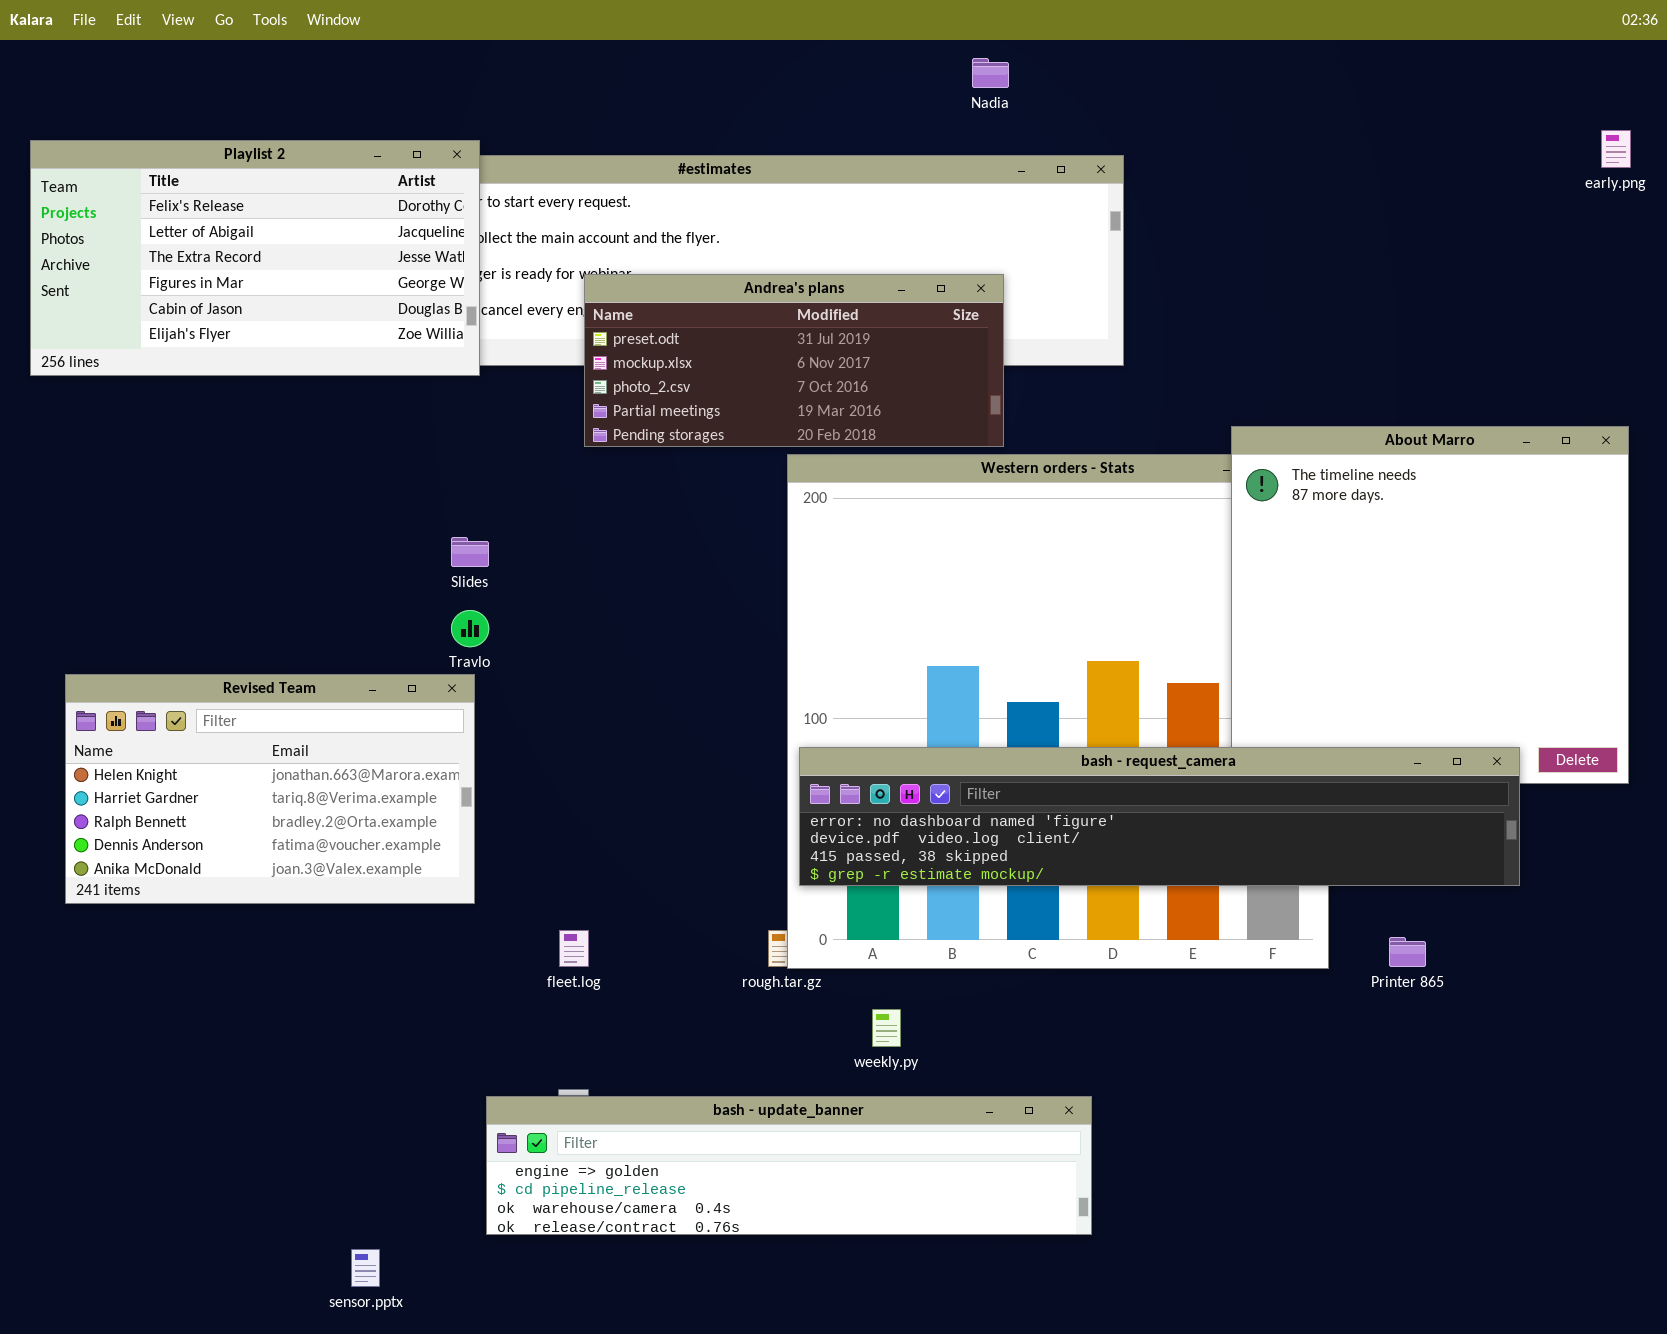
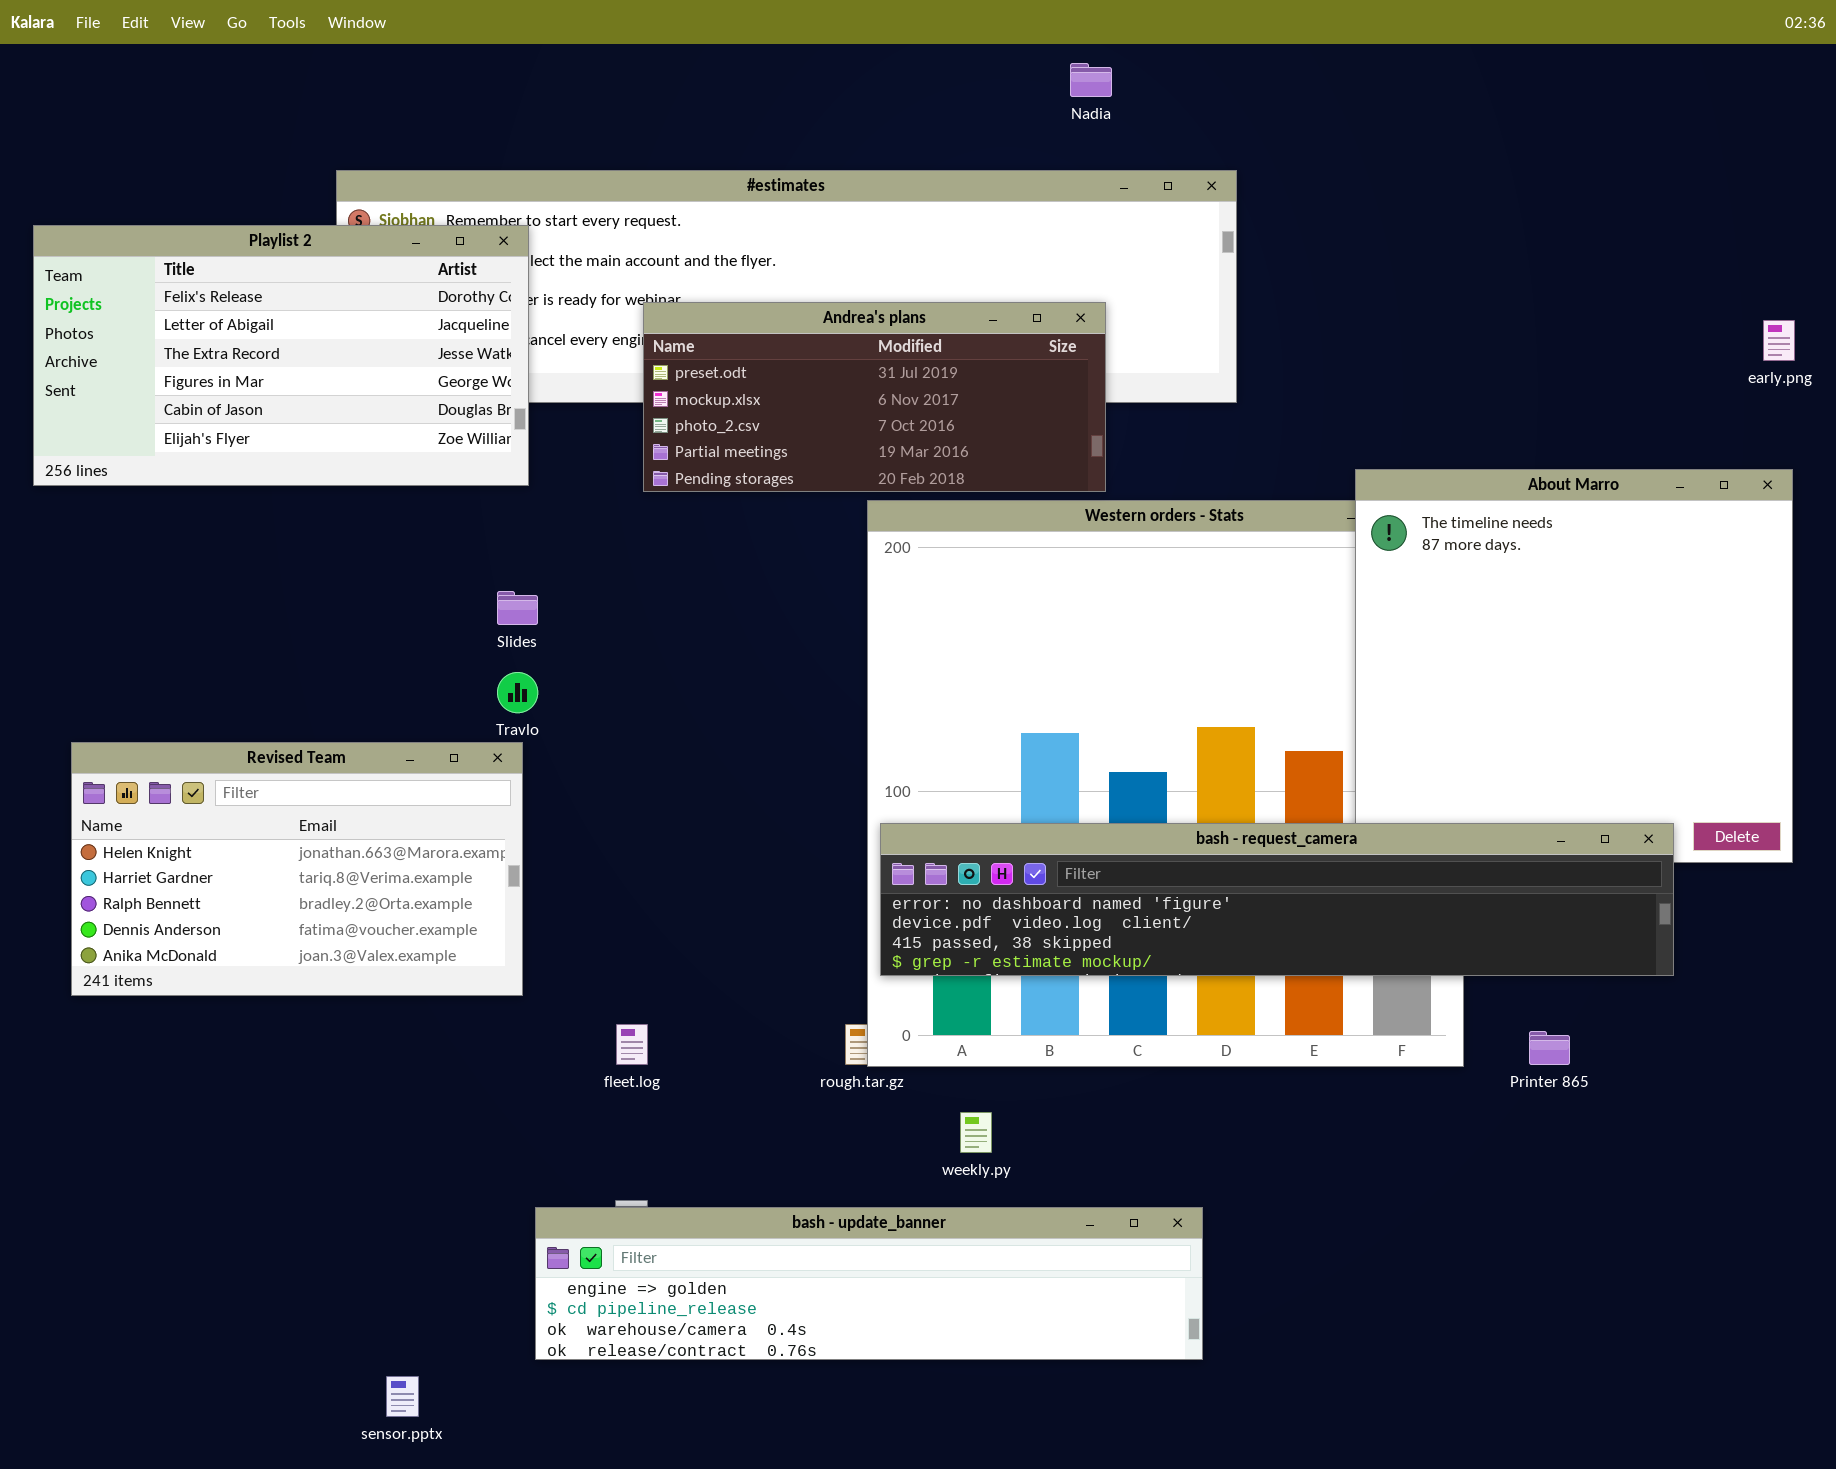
early.png: [1601,130,1631,168] -> [1763,320,1795,361], moved
Playlist 2: [30,140,480,376] -> [33,225,529,486], moved

